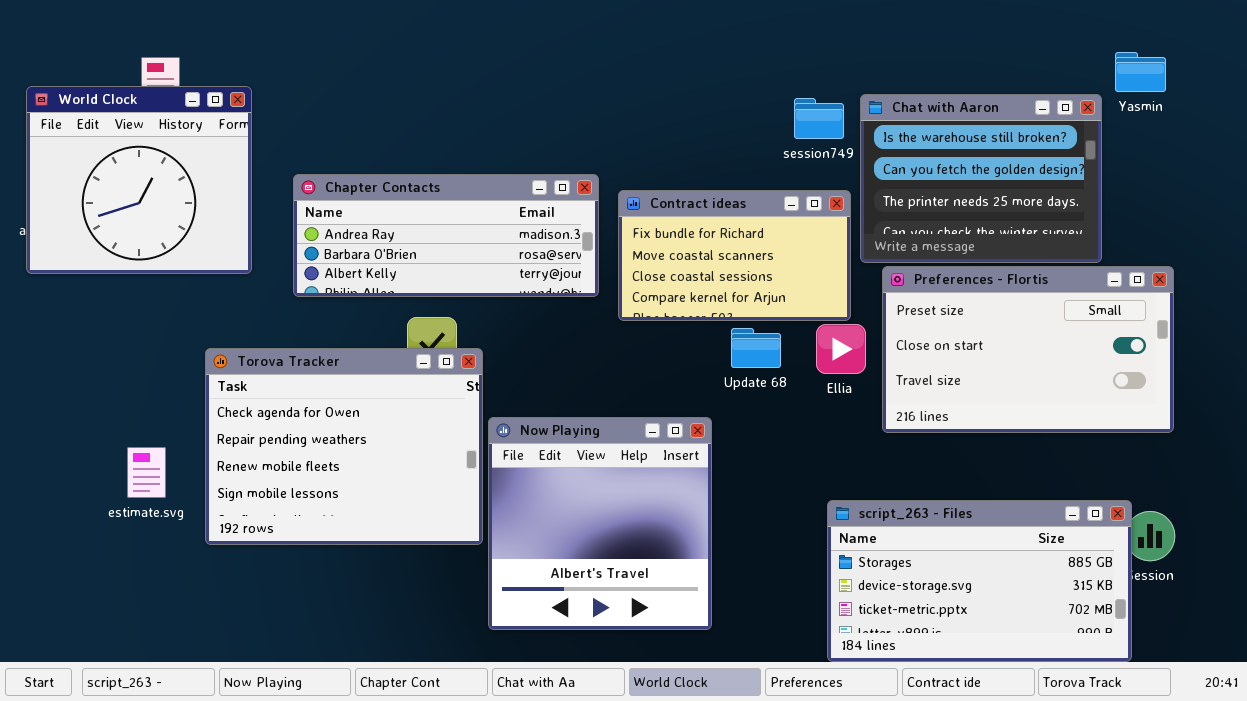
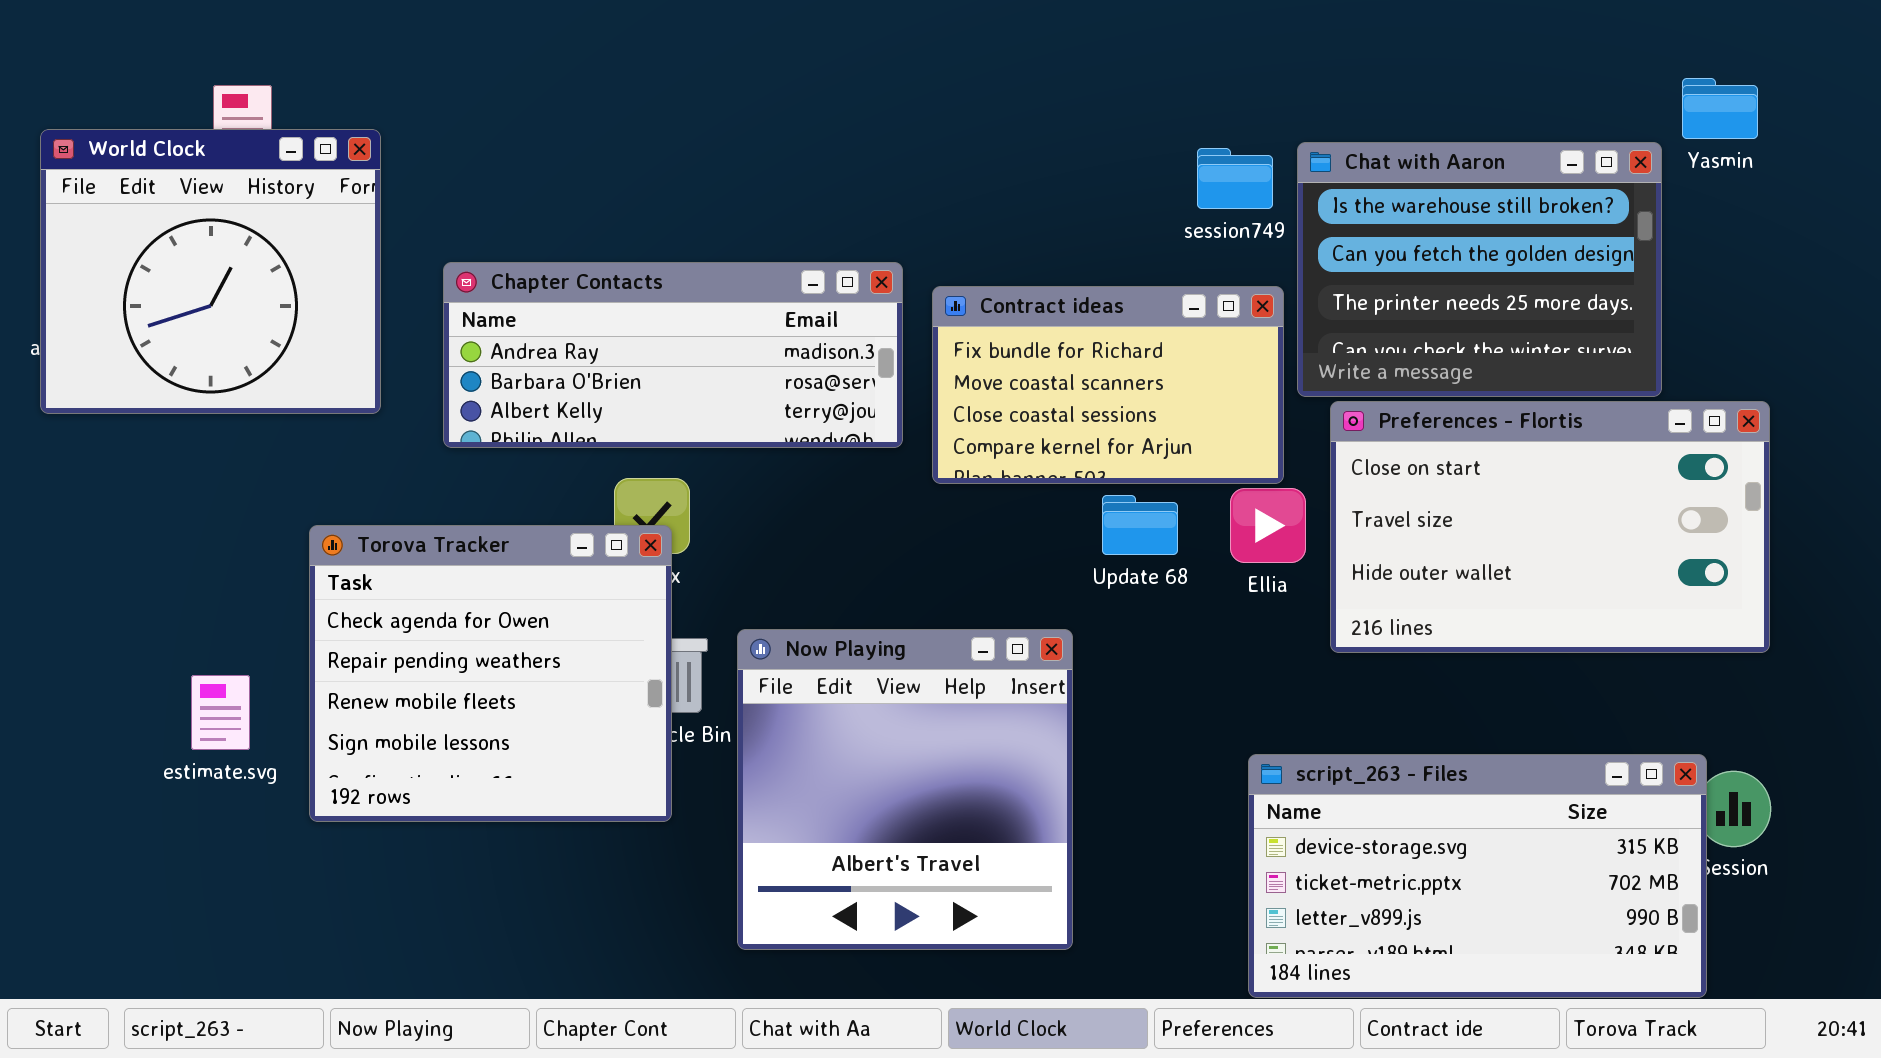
Preferences - Flortis: [882,266,1174,433] -> [1330,401,1770,653], scrolled down 1 row
Torova Tracker: [205,348,483,545] -> [309,525,672,822], resized
script_263 - Files: [827,500,1132,662] -> [1248,754,1707,998], scrolled down 1 row

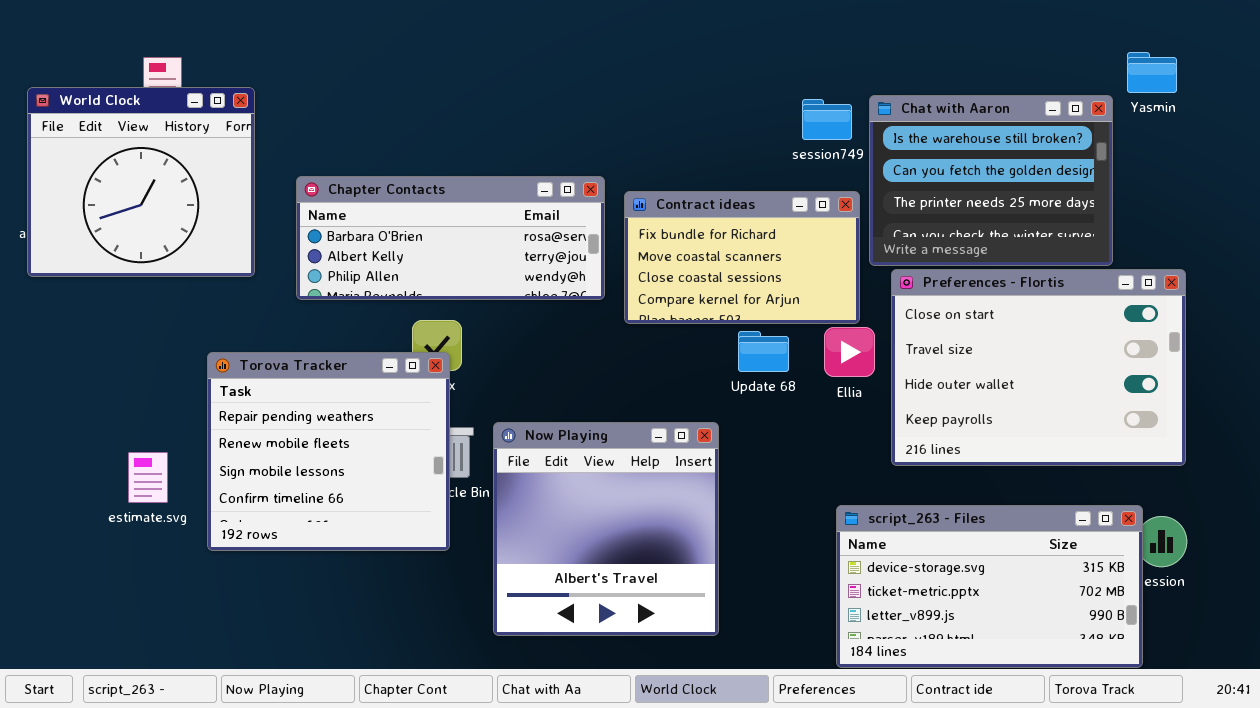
Chapter Contacts: [443,262,903,448] -> [296,176,605,300], scrolled down 1 row
Preferences - Flortis: [1330,401,1770,653] -> [891,269,1186,466], resized
Torova Tracker: [309,525,672,822] -> [207,352,450,551], scrolled down 1 row

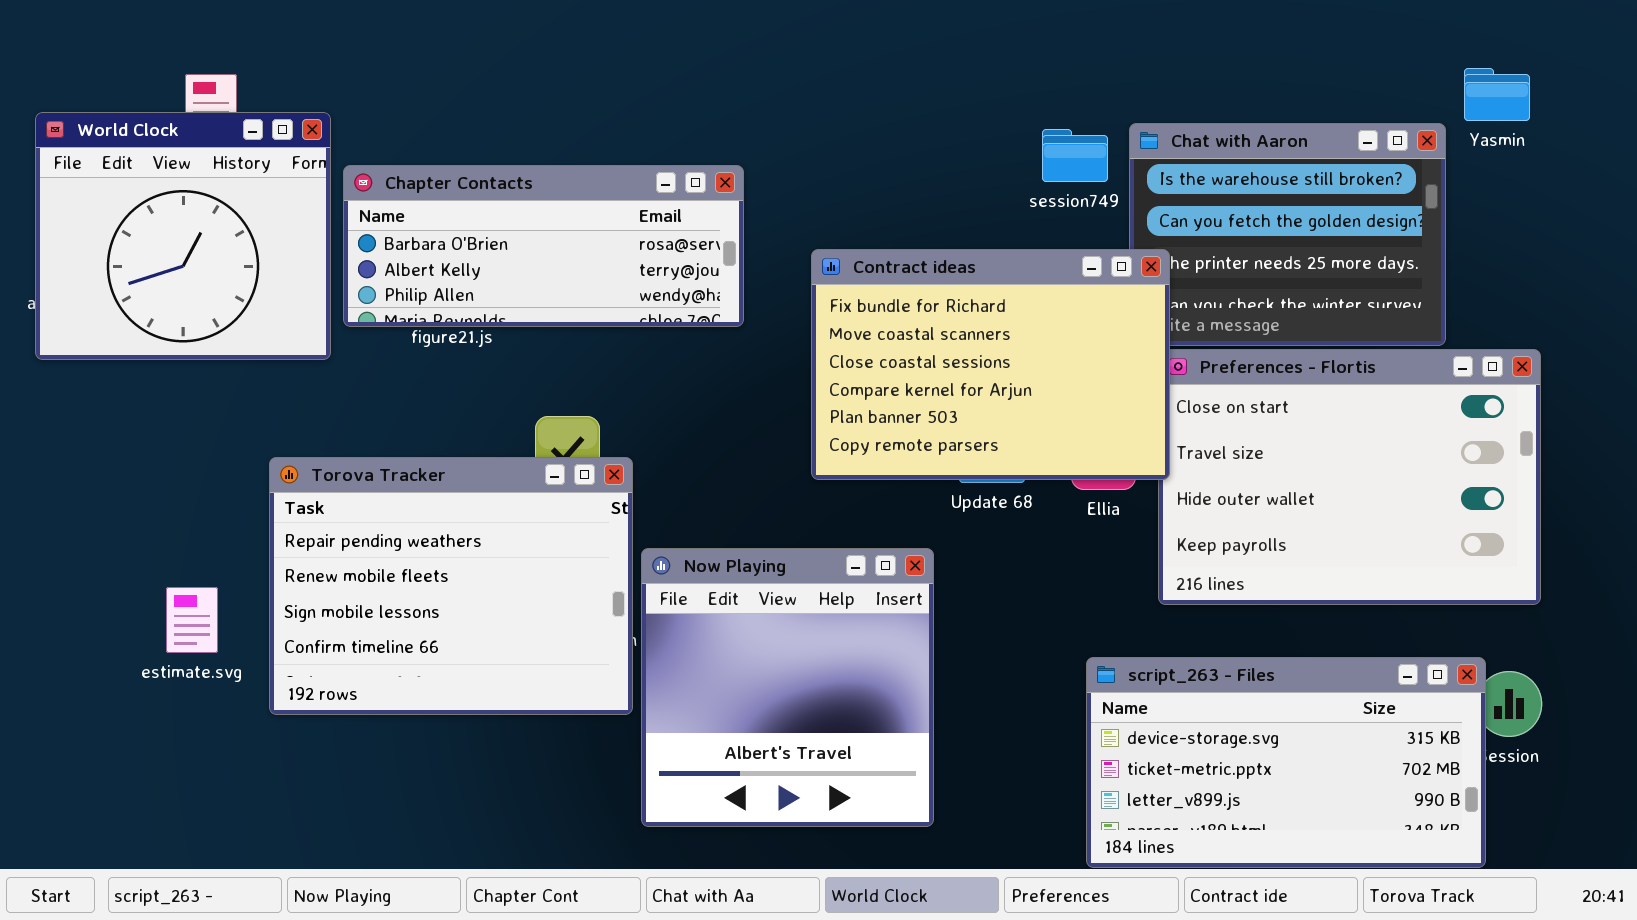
Chapter Contacts: [296,176,605,300] -> [343,165,744,327], moved
Contract ideas: [624,191,860,324] -> [811,249,1170,480], resized
Torova Tracker: [207,352,450,551] -> [269,457,633,715], resized

